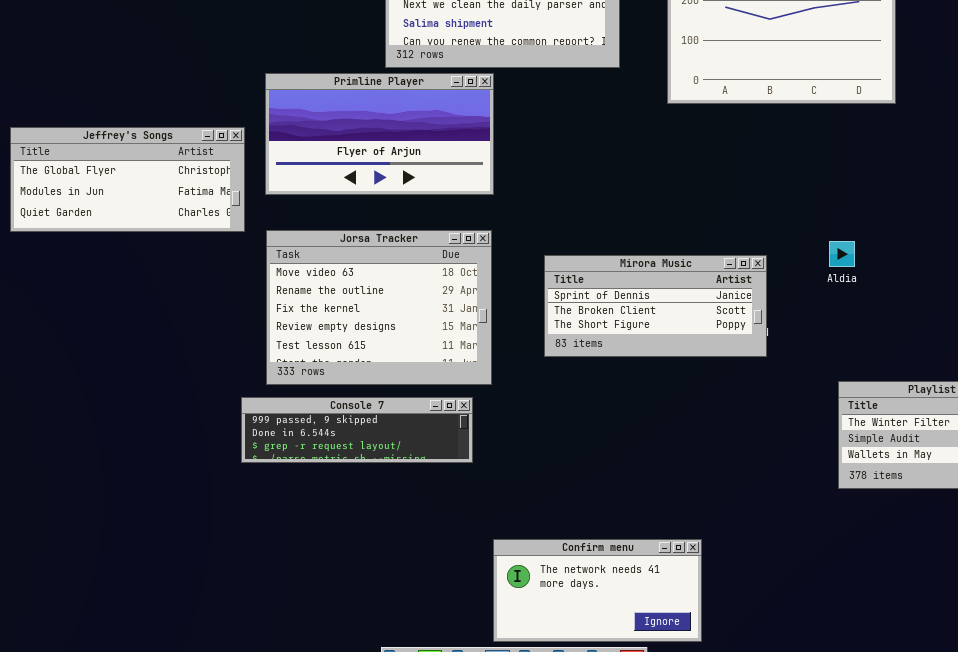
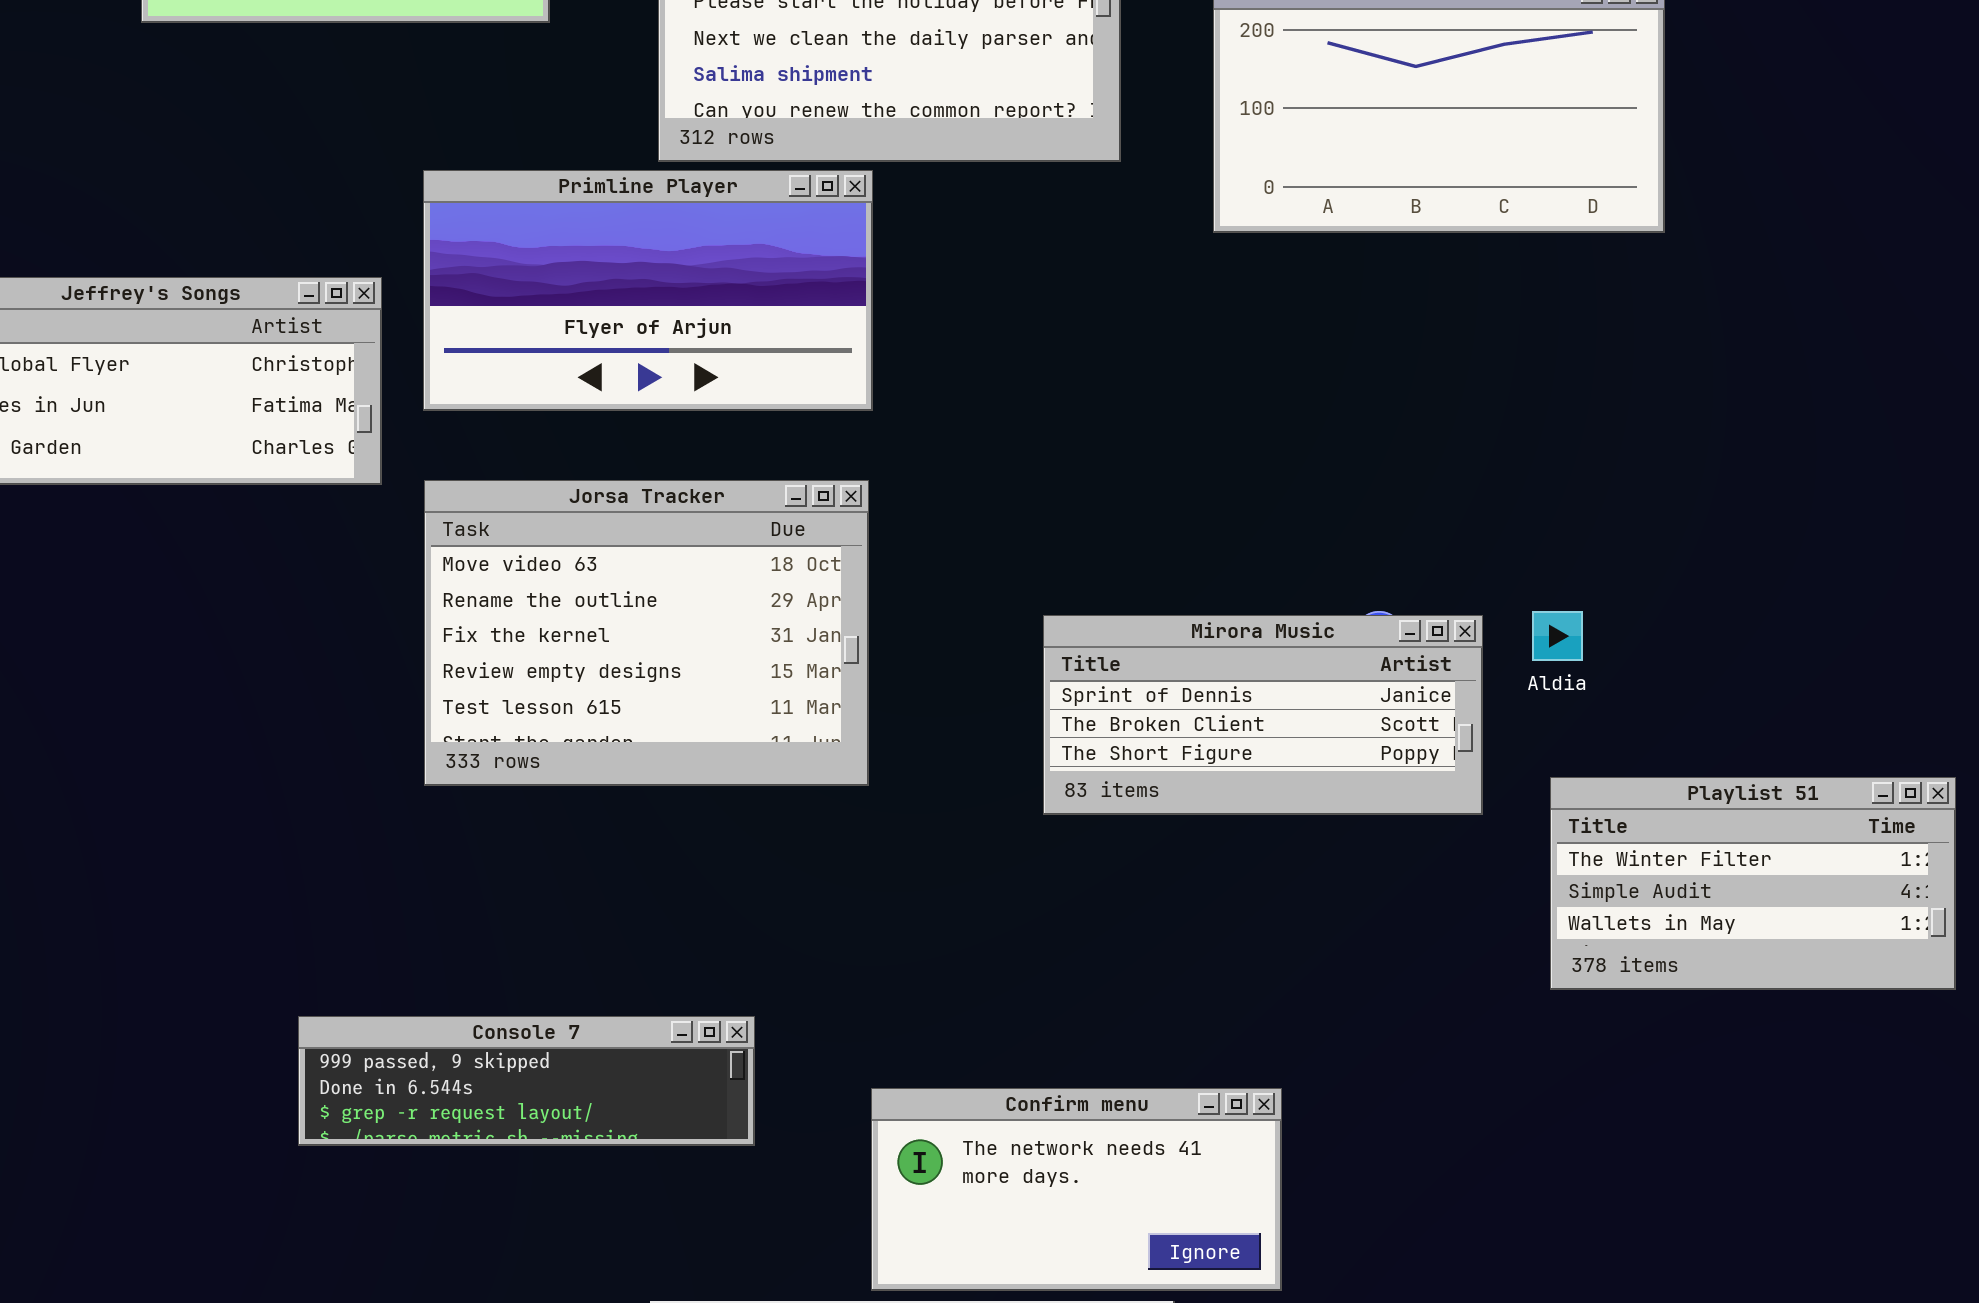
Aldia: [829,241,855,267] -> [1532,611,1583,661], moved
Mirora Music: [544,255,767,357] -> [1043,615,1483,815], moved
Console 7: [241,397,473,463] -> [298,1016,755,1146], moved

